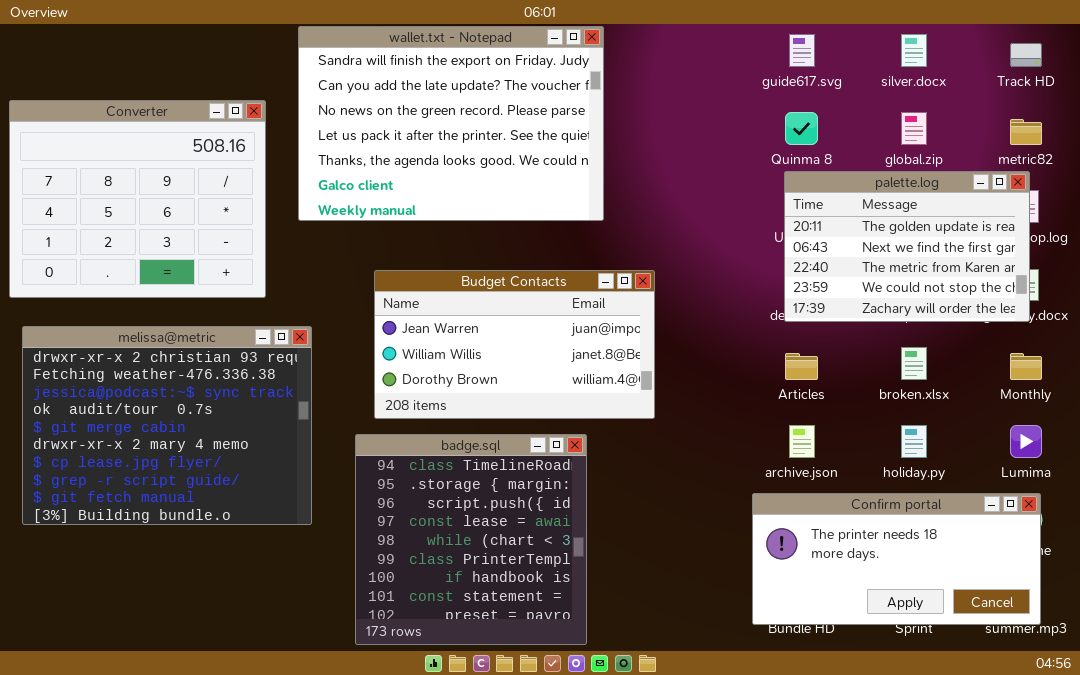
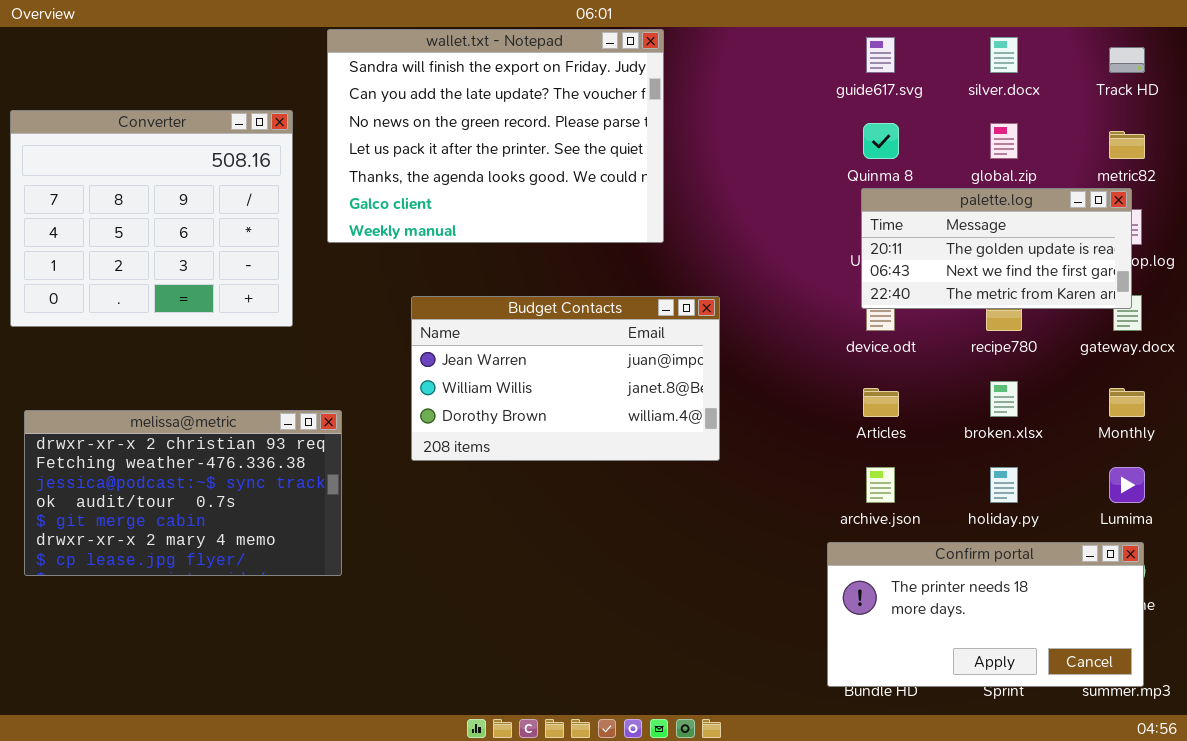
palette.log: [784,171,1030,322] -> [861,188,1132,309], resized
melissa@metric: [22,326,312,525] -> [24,410,342,576], resized
badge.sql: [355,434,587,645] -> none, closed

